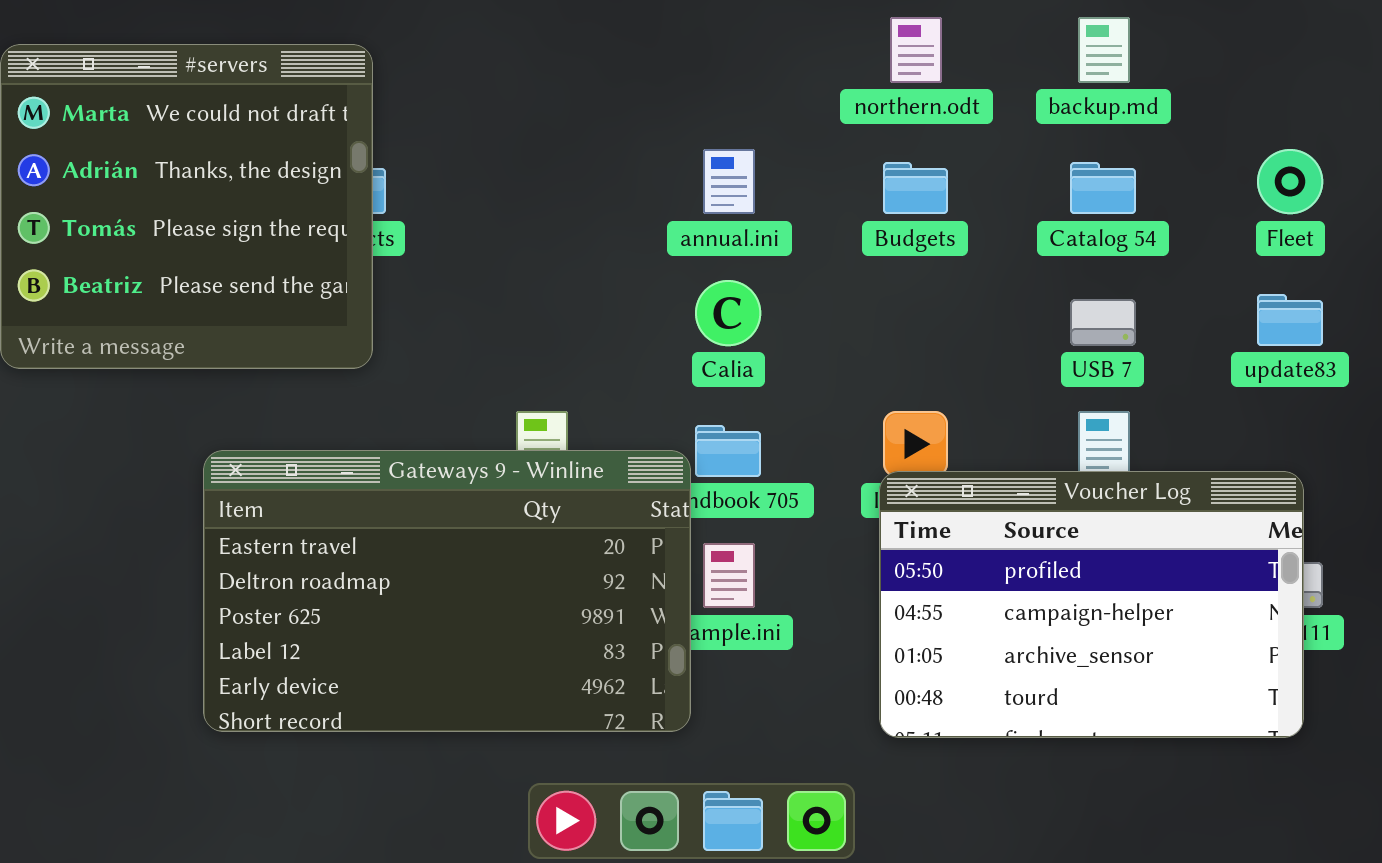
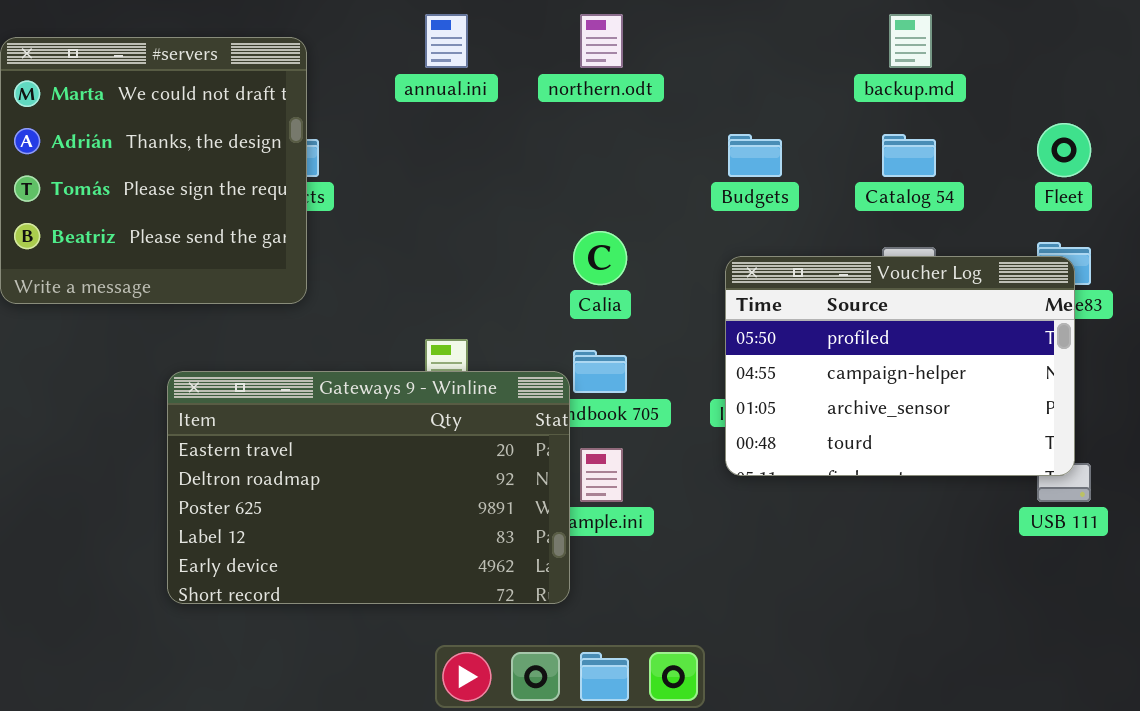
northern.odt: [890,17,942,83] -> [580,14,623,68], moved
annual.ini: [703,149,755,214] -> [425,14,468,68], moved
Voucher Log: [879,471,1304,738] -> [725,256,1075,476], moved

